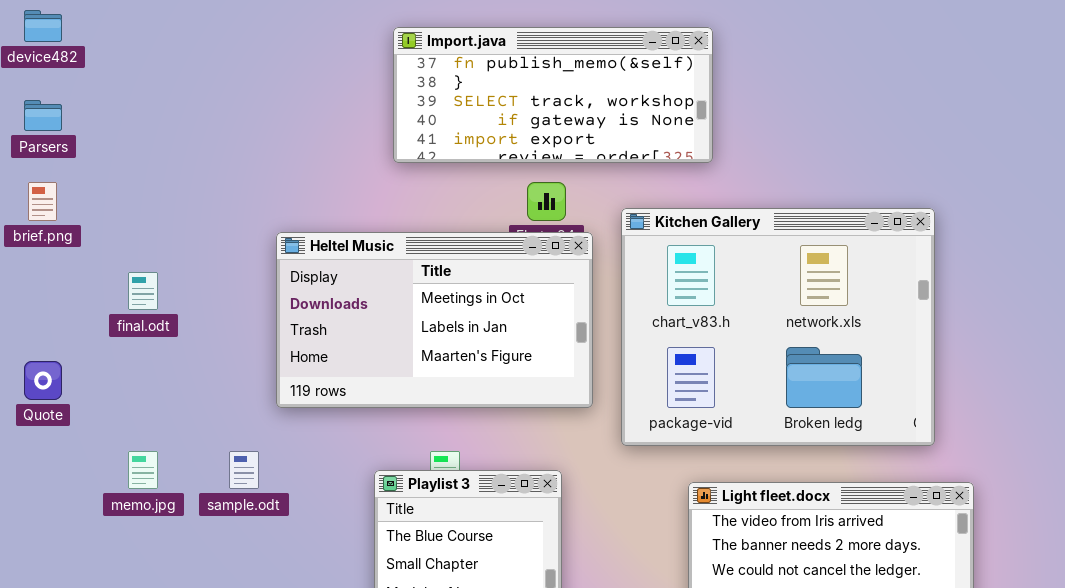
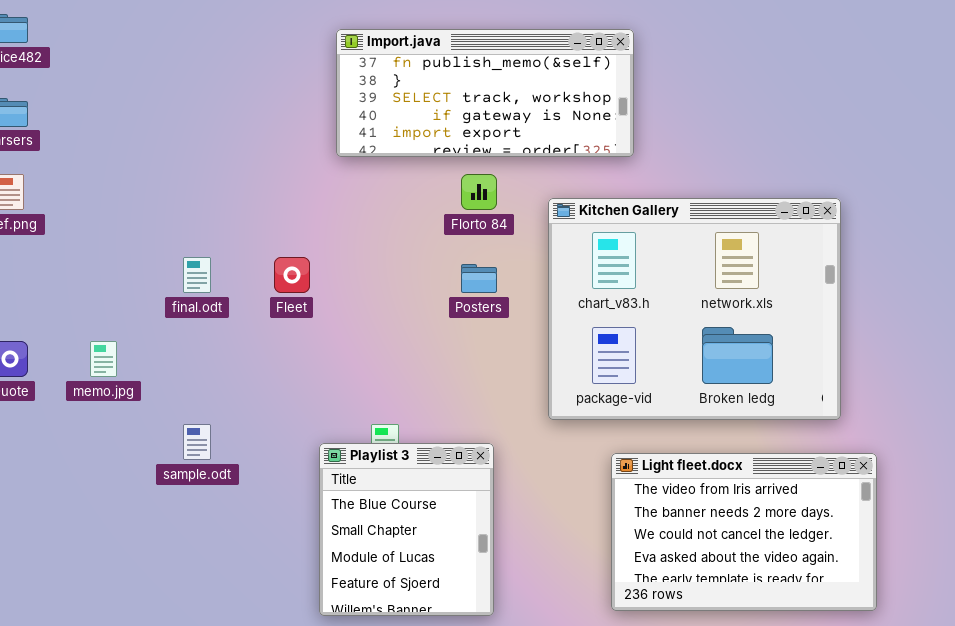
Heltel Music: [276,232,593,408] -> none, closed
final.odt: [128,272,158,310] -> [183,257,211,293], moved
memo.jpg: [128,451,158,489] -> [90,341,117,377], moved

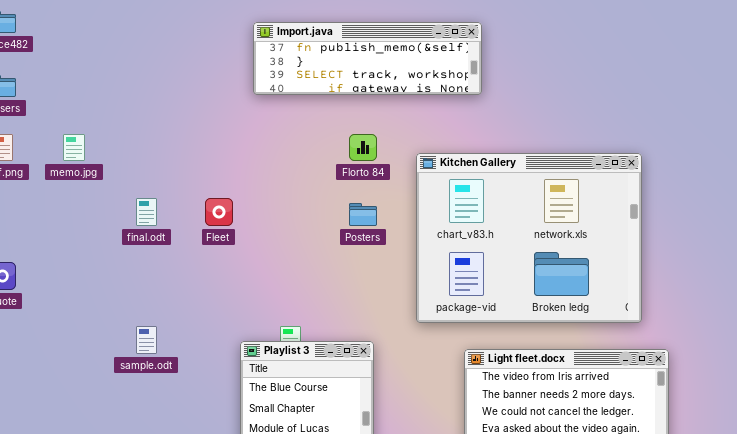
Import.java: [336,29,634,157] -> [253,22,482,95], resized
memo.jpg: [90,341,117,377] -> [63,134,85,161], moved

